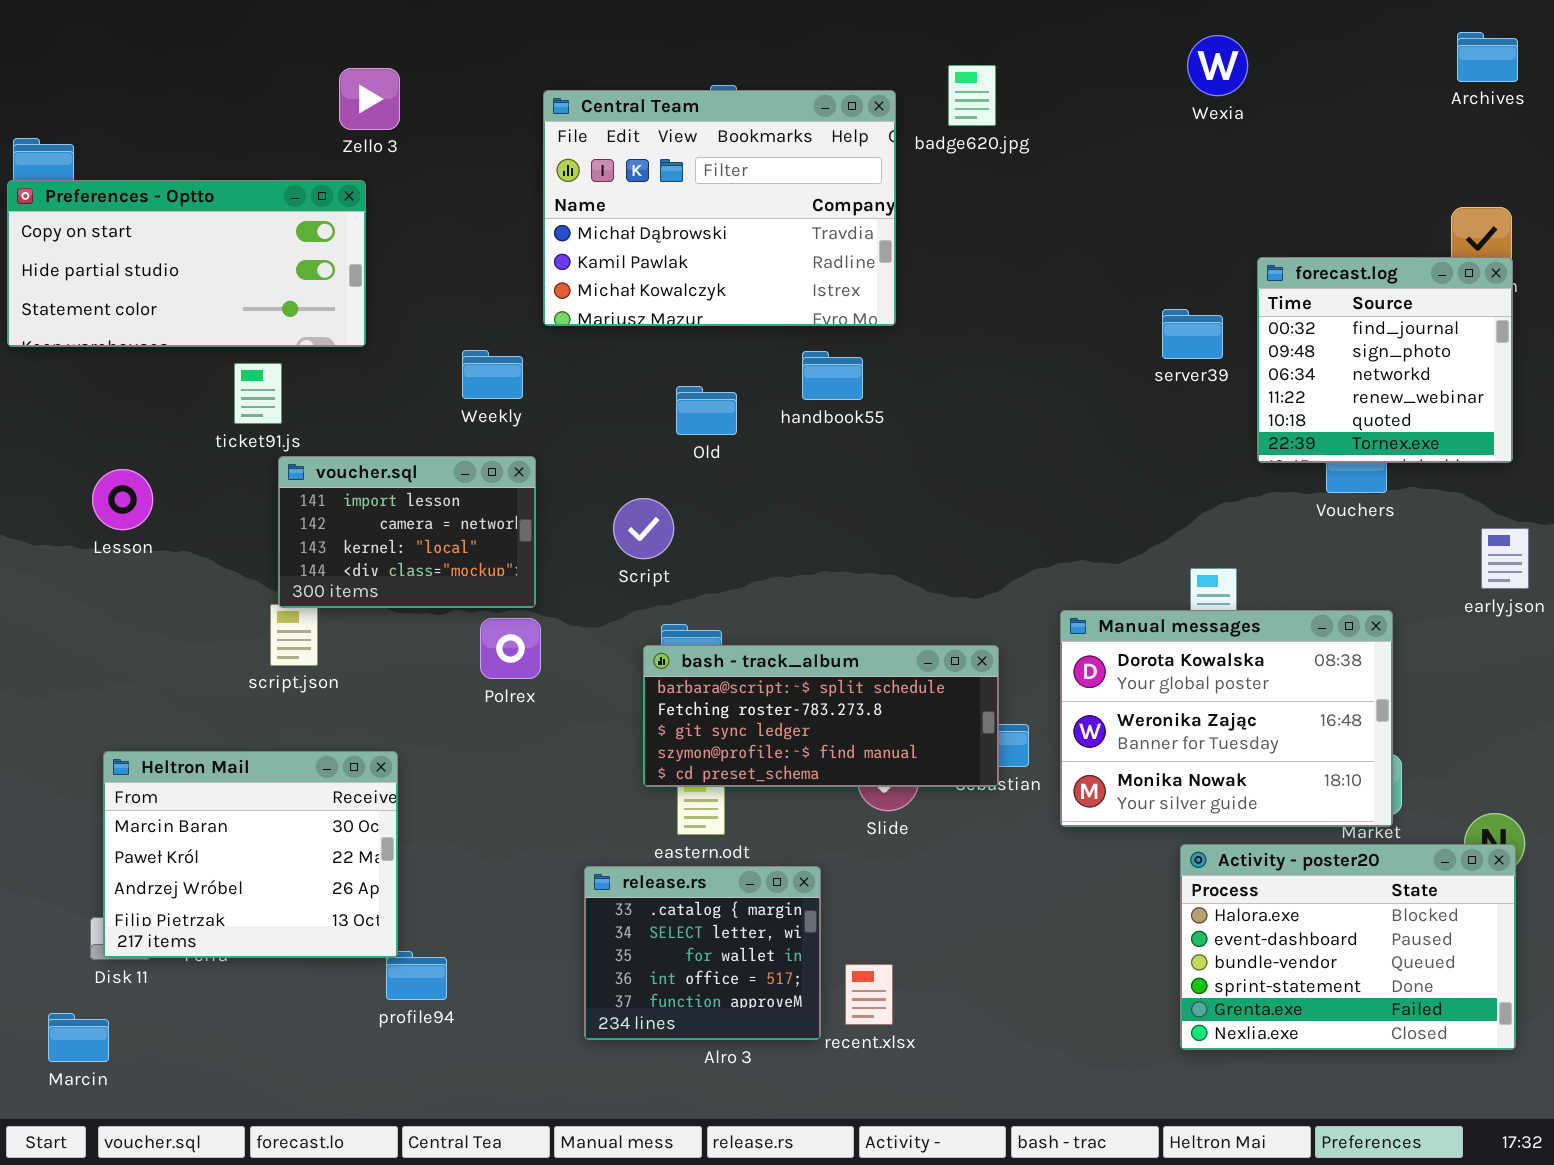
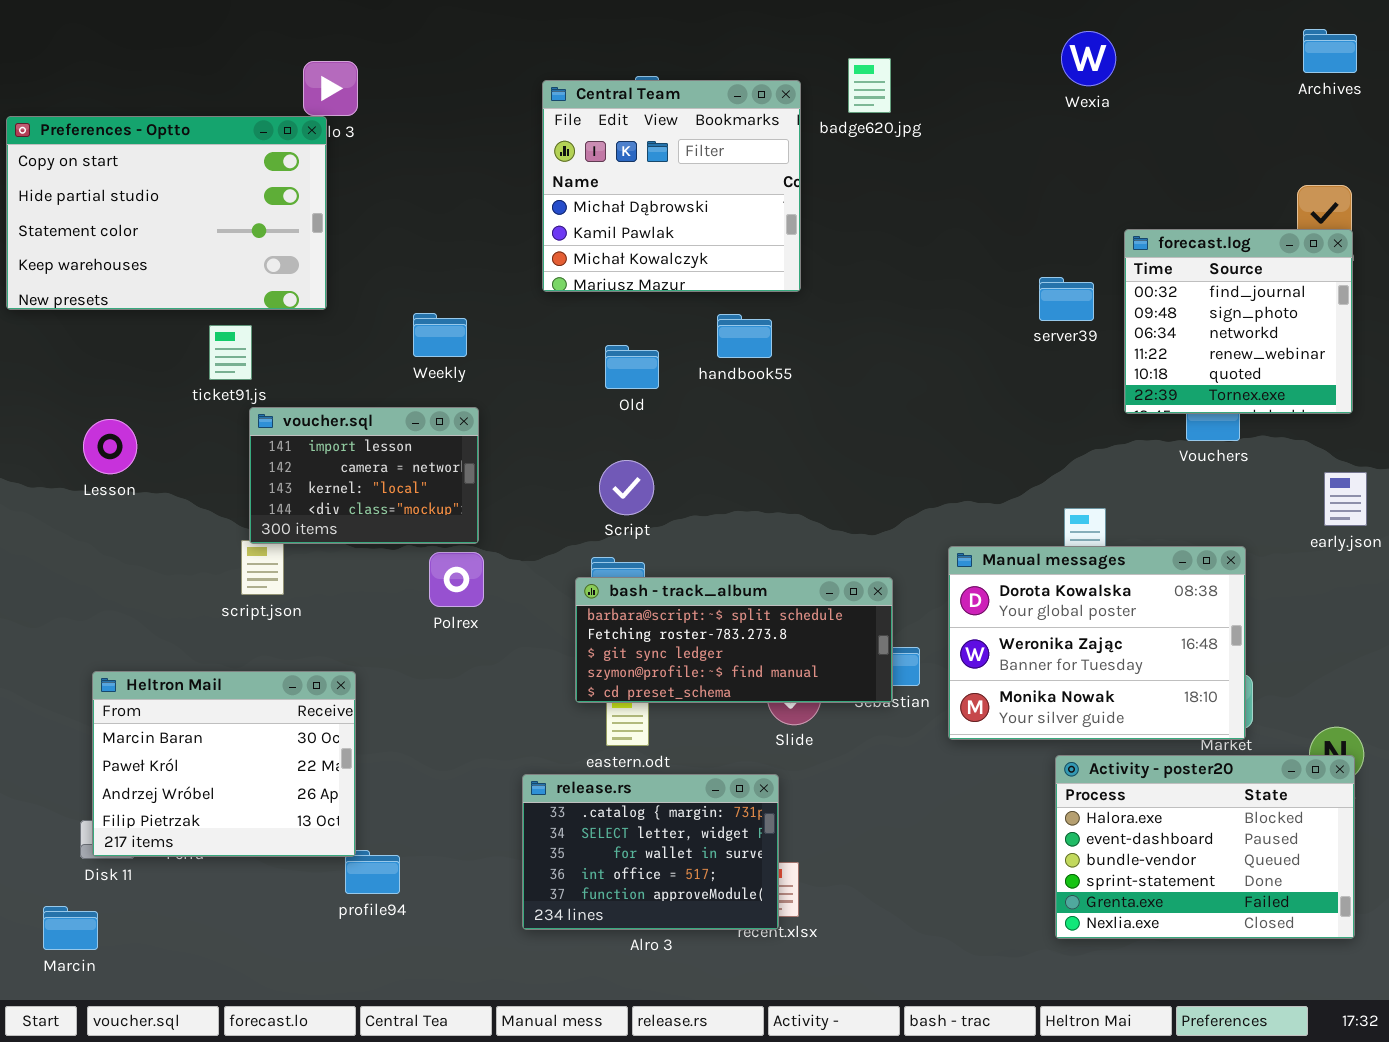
Central Team: [543,90,896,326] -> [542,80,801,292], resized
Preferences - Optto: [7,180,366,347] -> [6,116,327,310], resized
Script: [613,498,674,559] -> [599,460,654,515], moved
release.rs: [584,866,821,1040] -> [522,774,779,930], resized

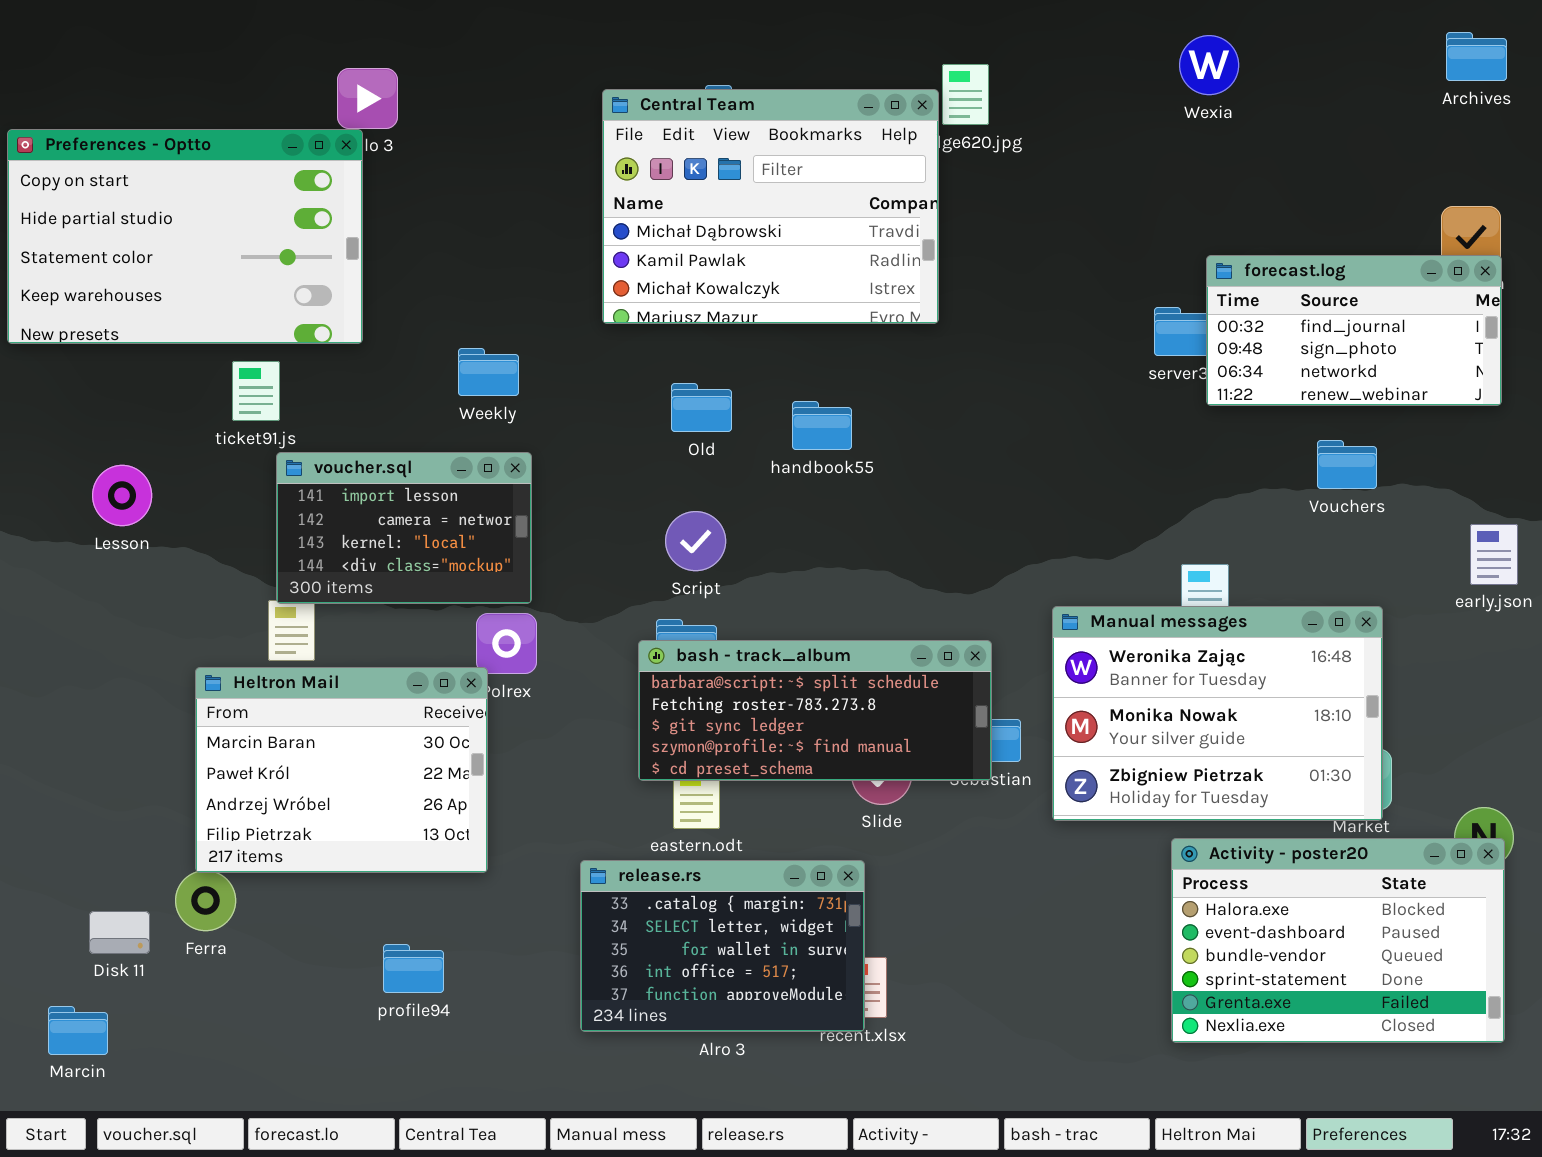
Central Team: [542,80,801,292] -> [602,89,939,324], resized
forecast.log: [1124,229,1353,414] -> [1206,255,1502,406], resized
handbook55: [717,314,772,358] -> [792,401,852,450], moved
Manual messages: [948,546,1246,740] -> [1052,606,1383,821], scrolled down 1 row
Heltron Mail: [92,671,356,857] -> [195,667,488,873], moved

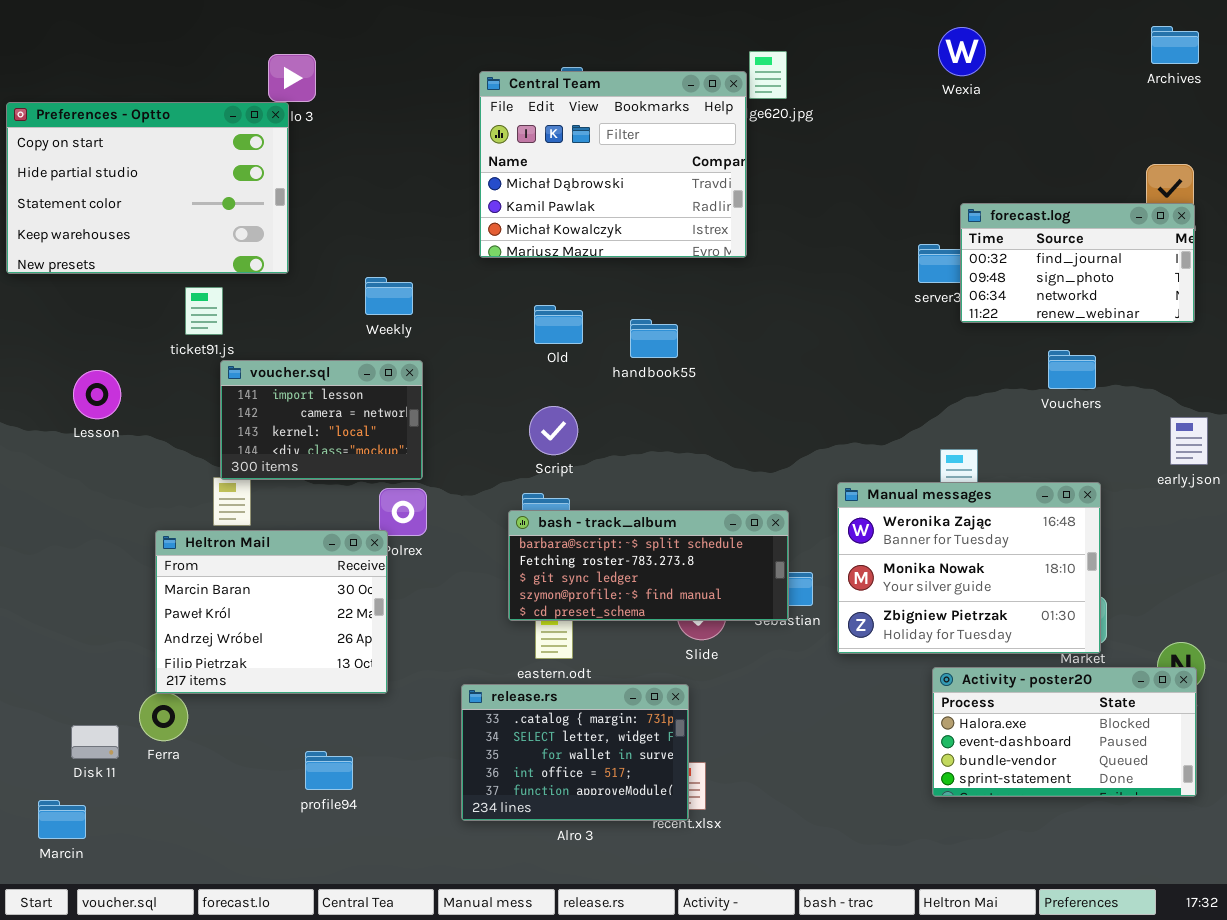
Activity - poster20: [1171,838,1505,1043] -> [932,667,1197,797], resized

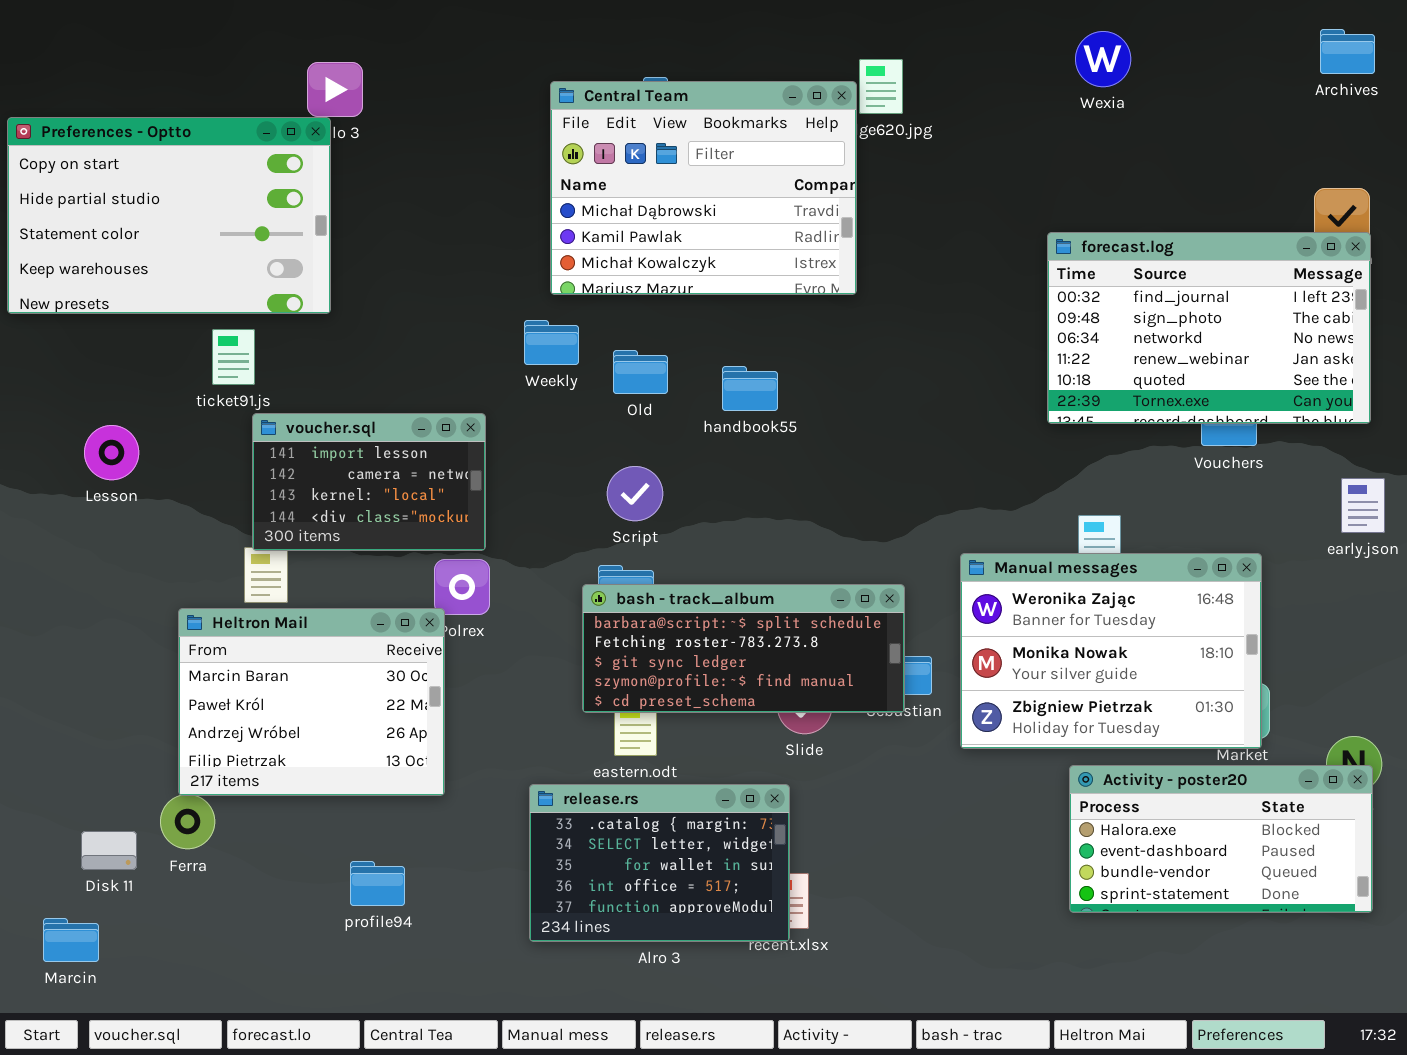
forecast.log: [960,203,1195,323] -> [1047,232,1371,424], resized
Weekly: [365,277,413,315] -> [524,320,579,365], moved

